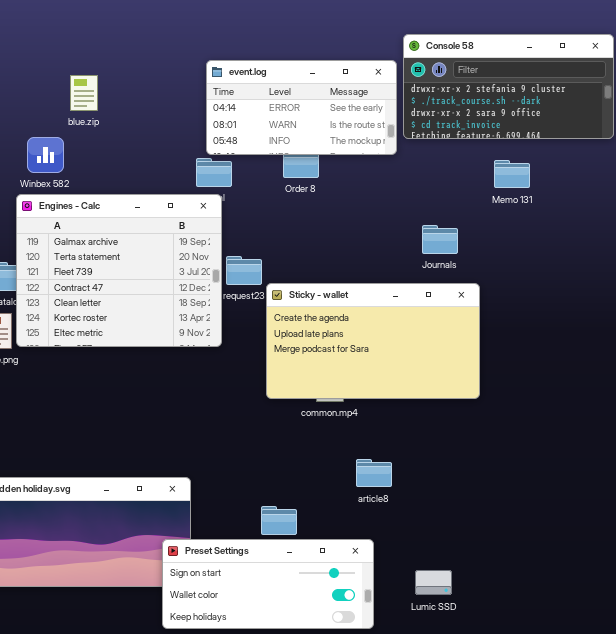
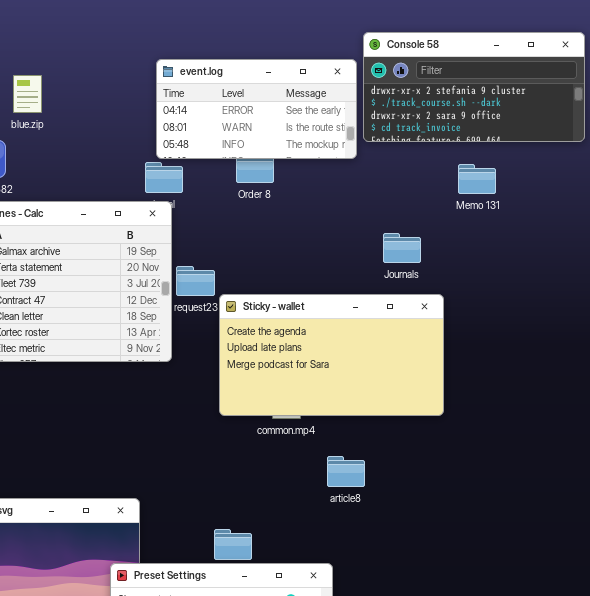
article8: [356,459,392,487] -> [327,456,365,487], moved

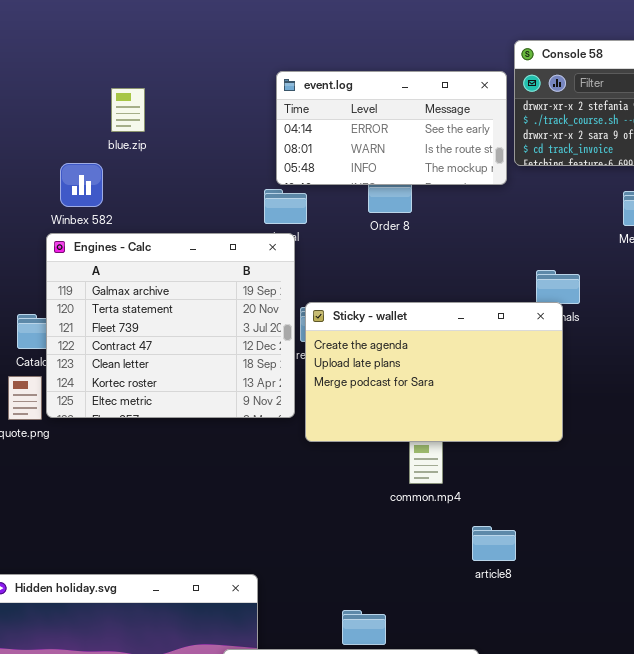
Sticky - wallet: [219,294,444,416] -> [305,302,563,442], moved

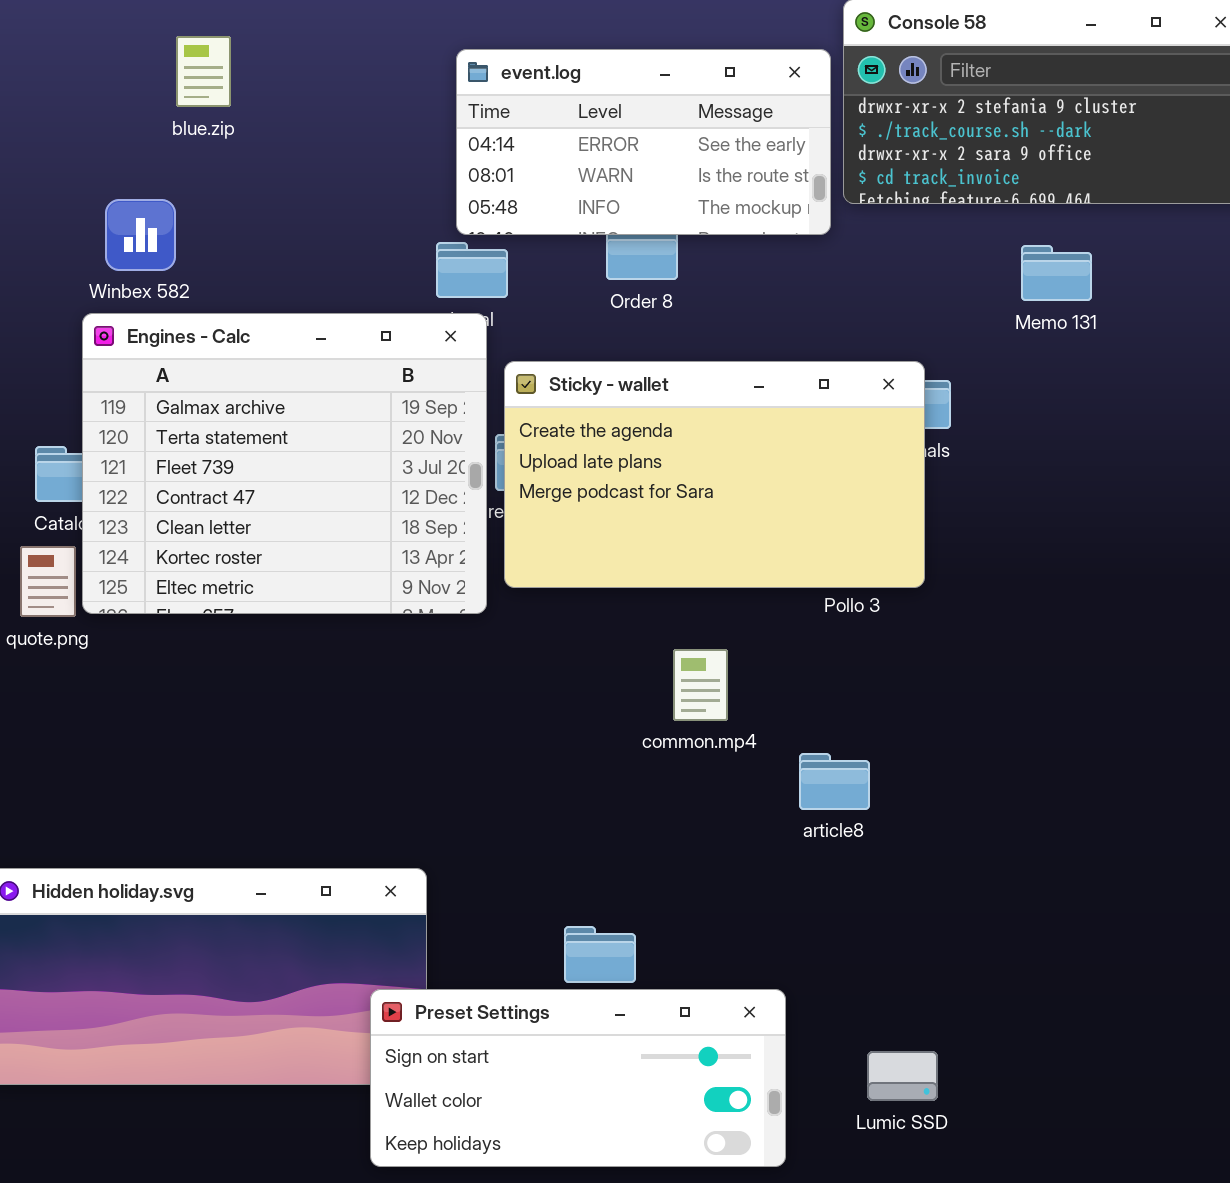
blue.zip: [111,88,145,132] -> [176,36,231,107], moved
Sticky - wallet: [305,302,563,442] -> [504,361,925,588], moved
article8: [472,526,516,561] -> [799,753,870,810], moved

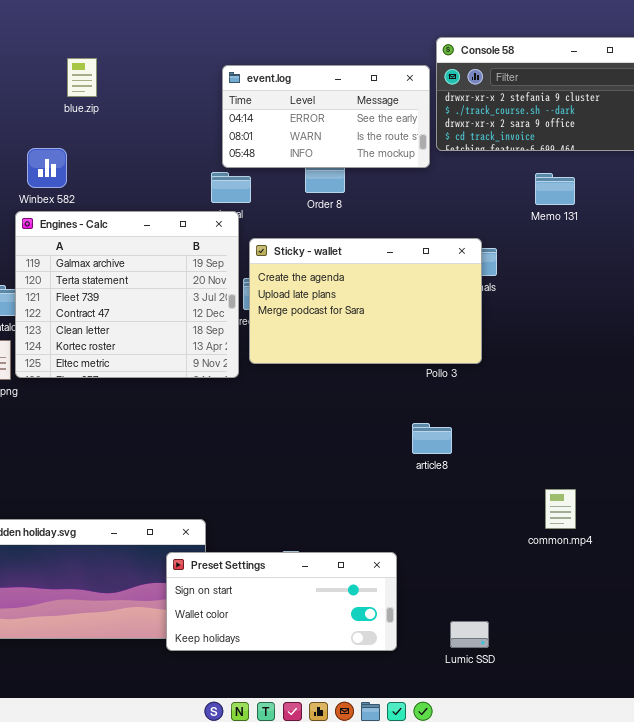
common.mp4: [673,649,728,721] -> [545,489,576,529], moved
article8: [799,753,870,810] -> [412,423,452,454], moved
Preset Settings: [370,989,786,1167] -> [166,552,397,651], moved

